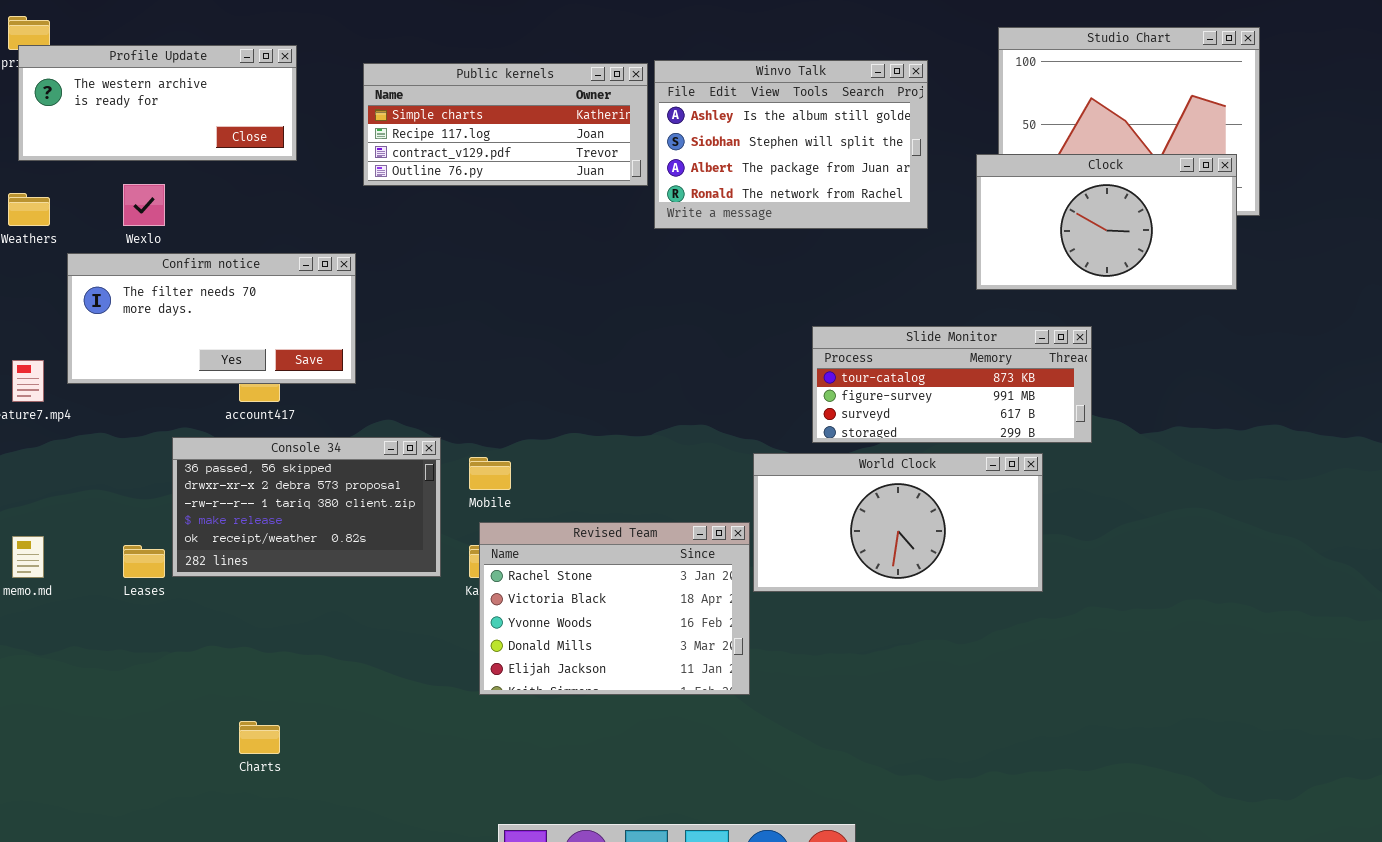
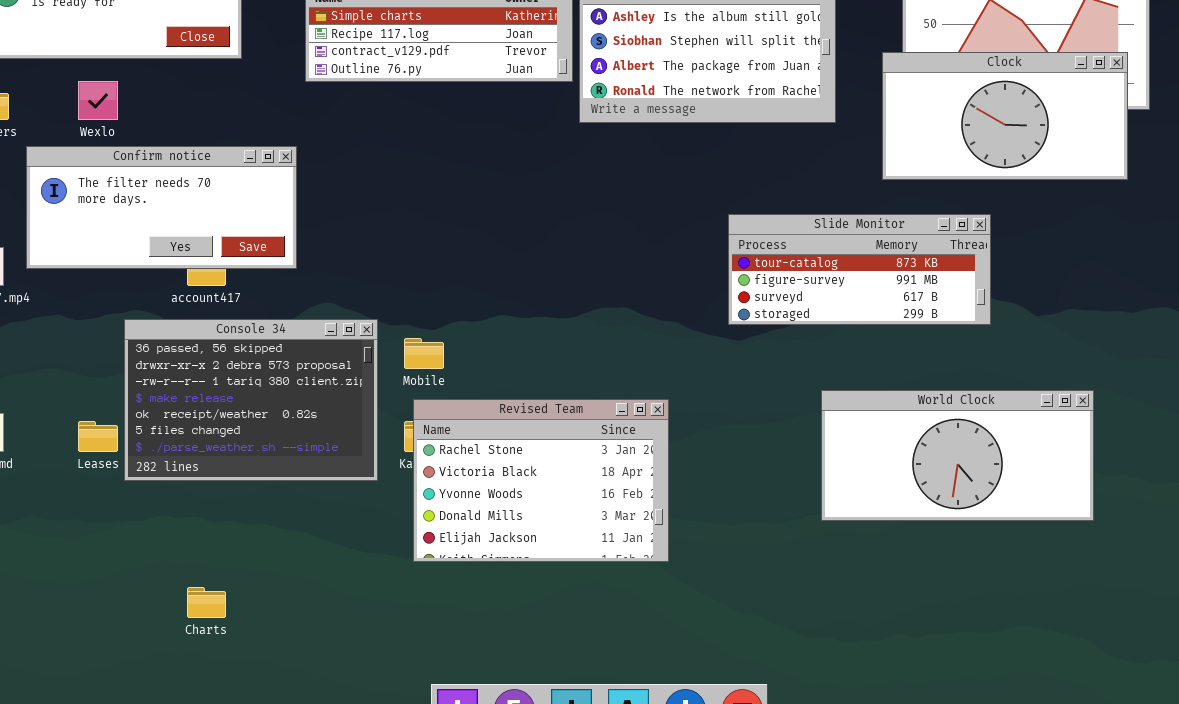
Console 34: [172,437,441,577] -> [124,319,378,481], resized
World Clock: [753,453,1043,592] -> [821,390,1094,521], moved

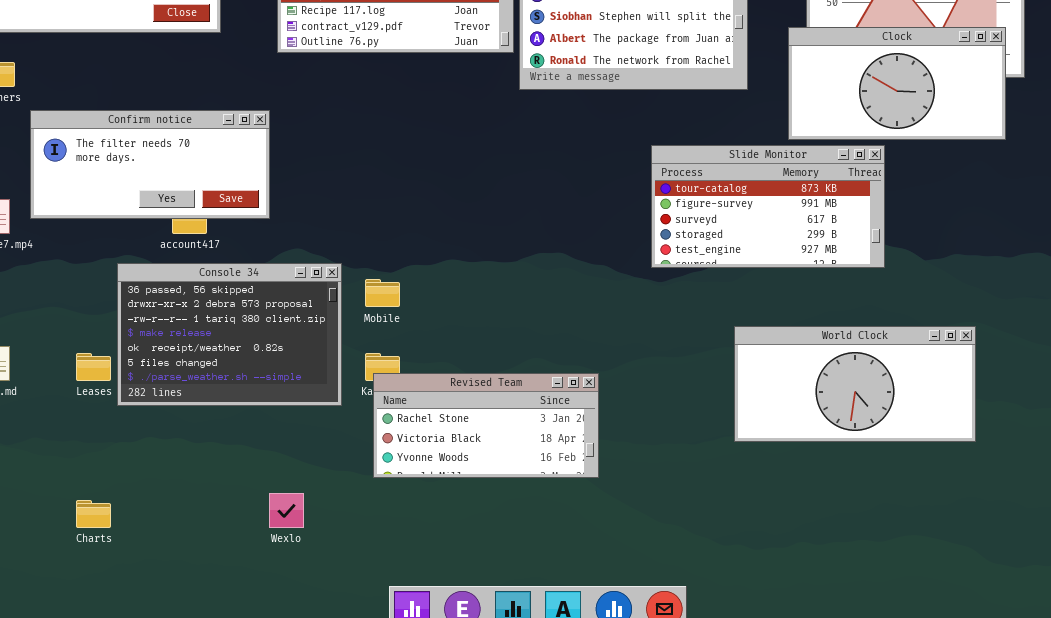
Wexlo: [78,81,118,120] -> [269,493,304,528], moved
Slide Monitor: [728,214,991,325] -> [651,145,885,268], resized
Revised Team: [413,399,669,562] -> [373,373,599,478], resized
Charts: [187,587,226,618] -> [76,500,111,528], moved

